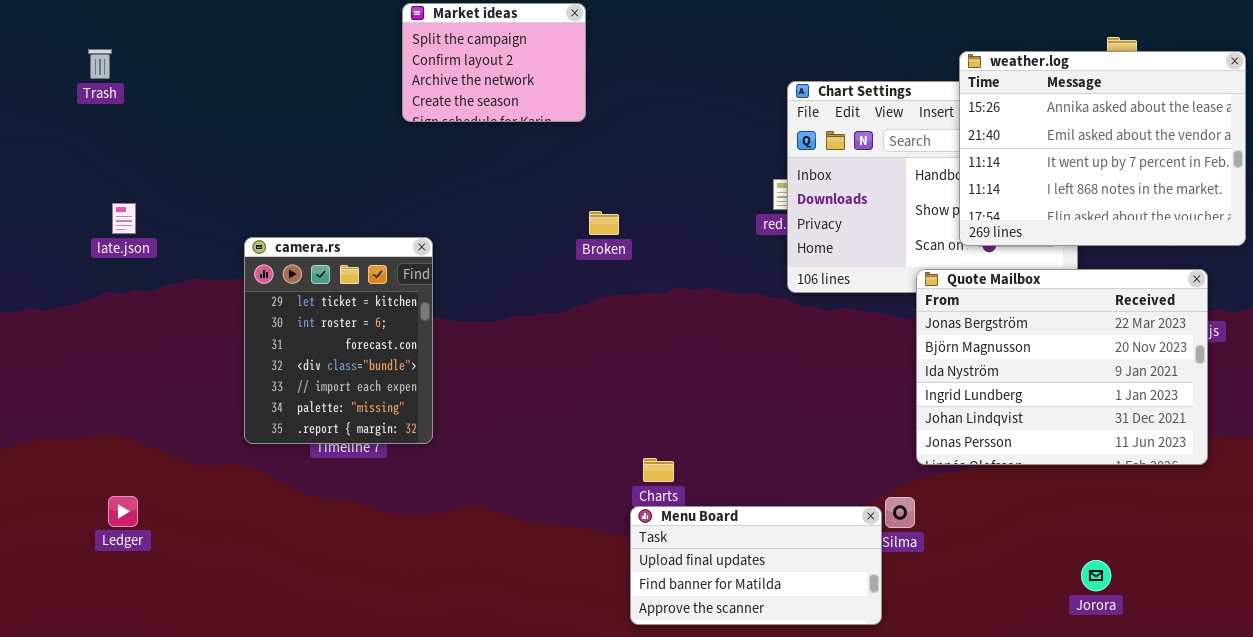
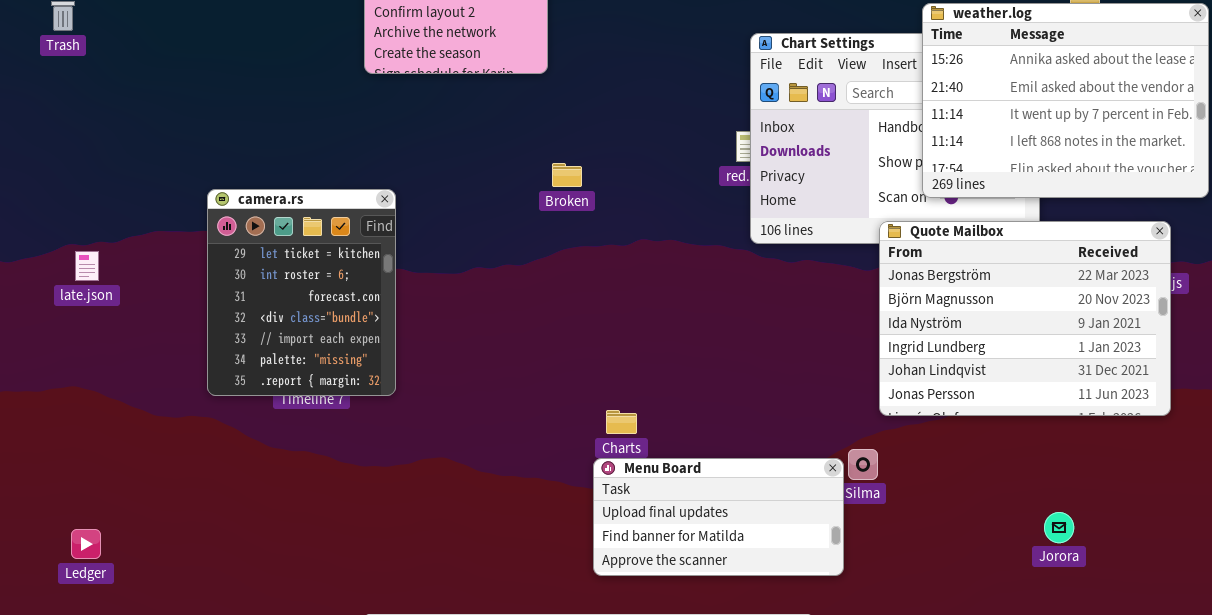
late.json: [112,203,136,234] -> [75,251,99,281], moved
Ledger: [108,496,138,527] -> [71,529,101,559], moved

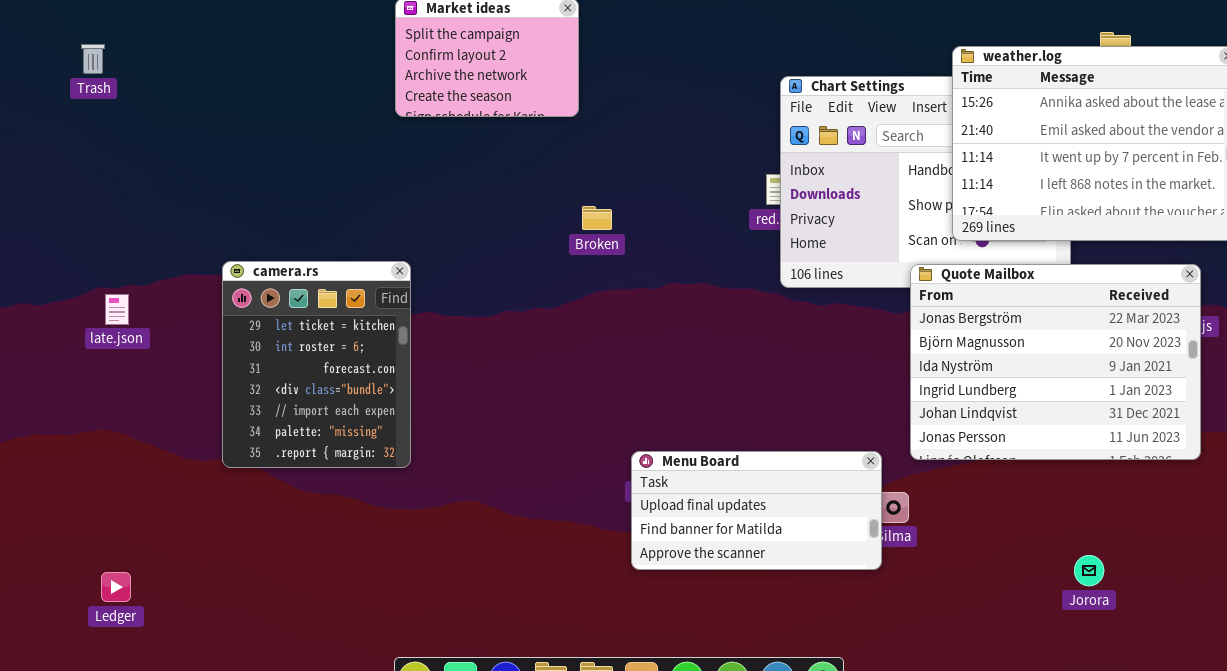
camera.rs: [207,189,396,396] -> [222,261,411,468], moved
Menu Board: [593,458,844,576] -> [631,451,882,570], moved

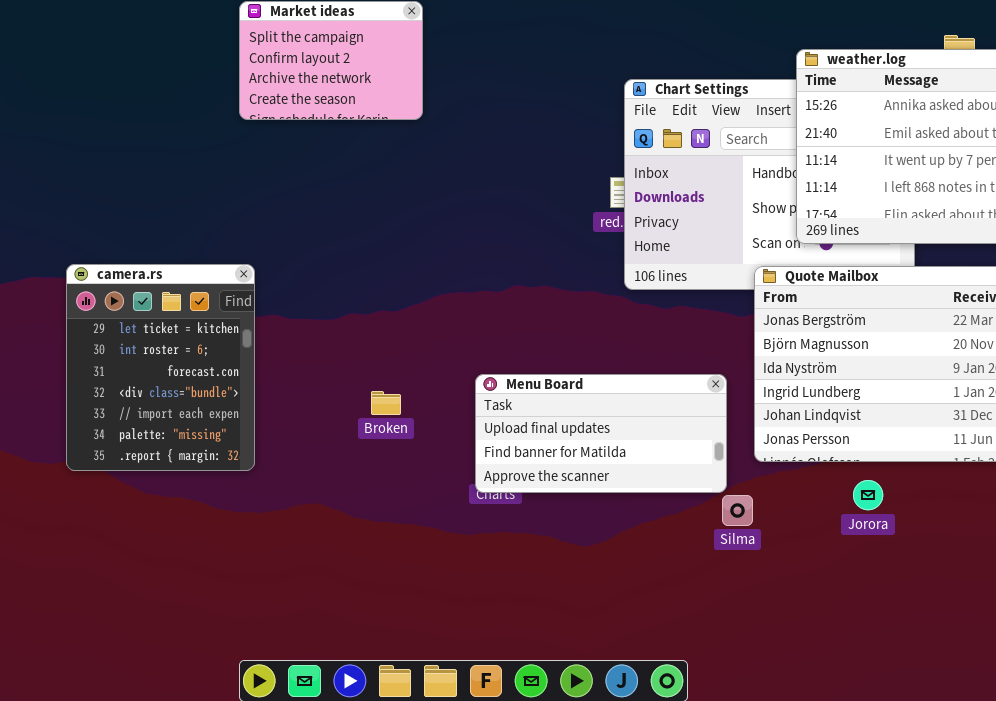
Broken: [582,206,612,230] -> [371,391,401,415], moved
Menu Board: [631,451,882,570] -> [475,374,727,493], moved
Jorora: [1074,555,1104,586] -> [853,480,883,510], moved

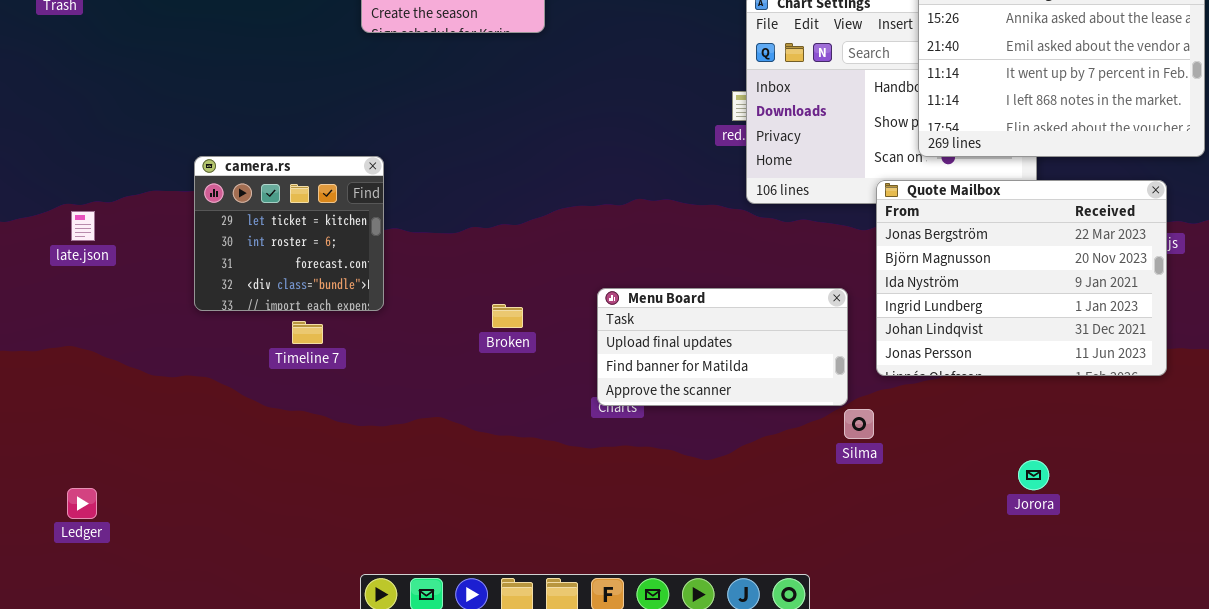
camera.rs: [66,264,255,471] -> [194,156,384,311], moved, resized
Jorora: [853,480,883,510] -> [1018,460,1049,490], moved

